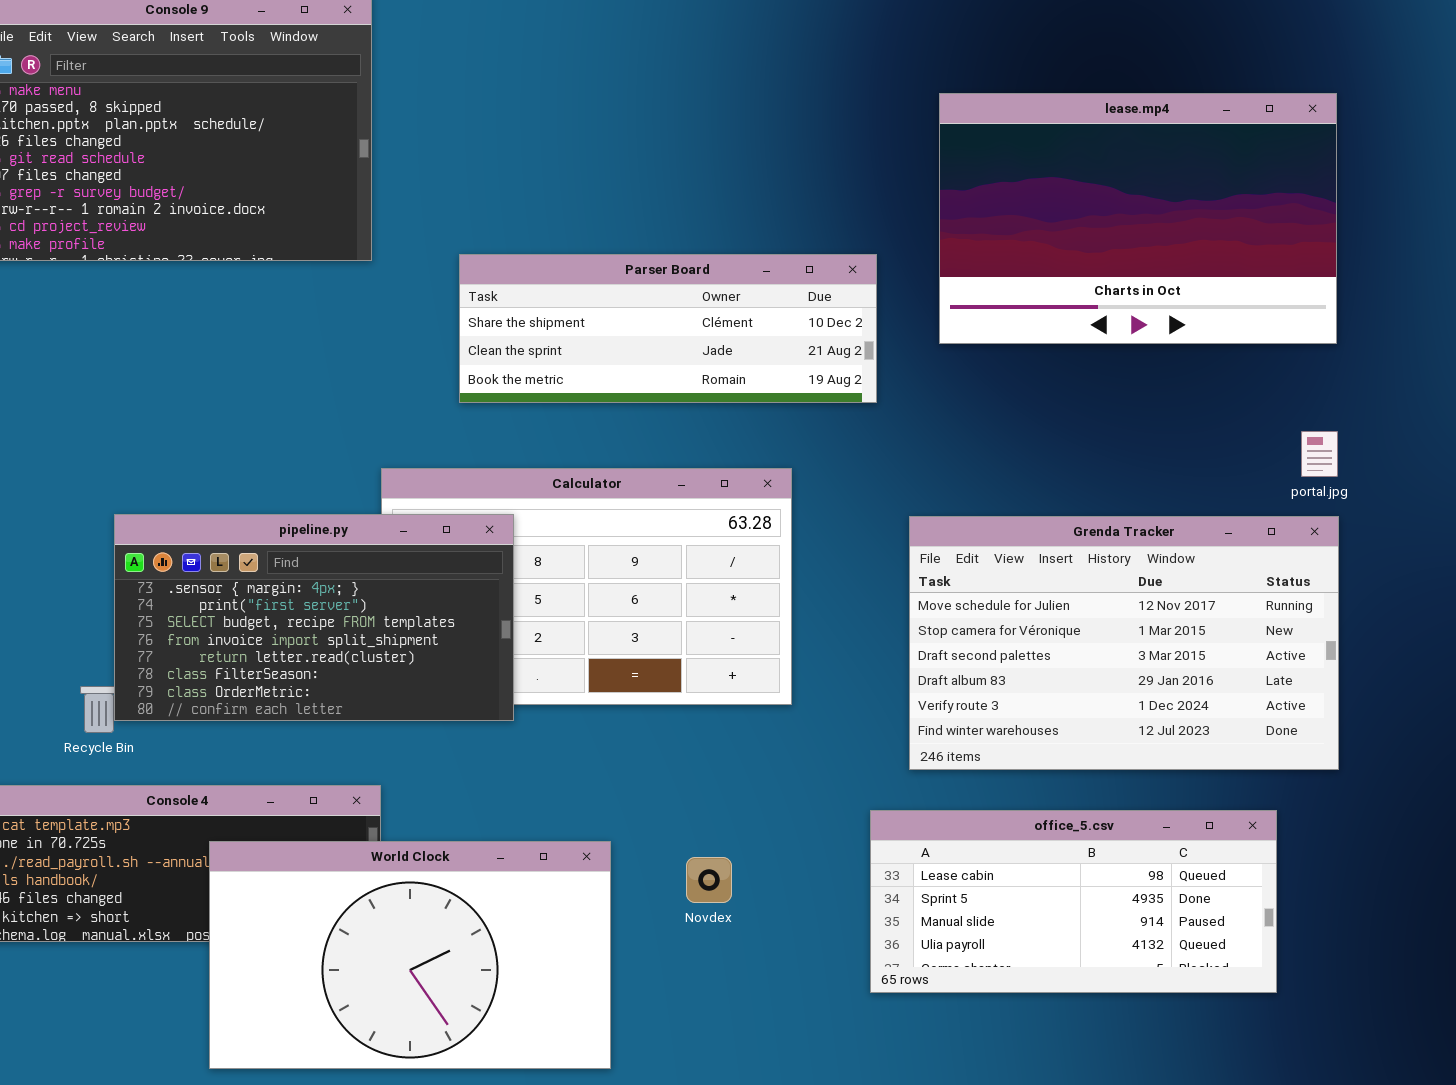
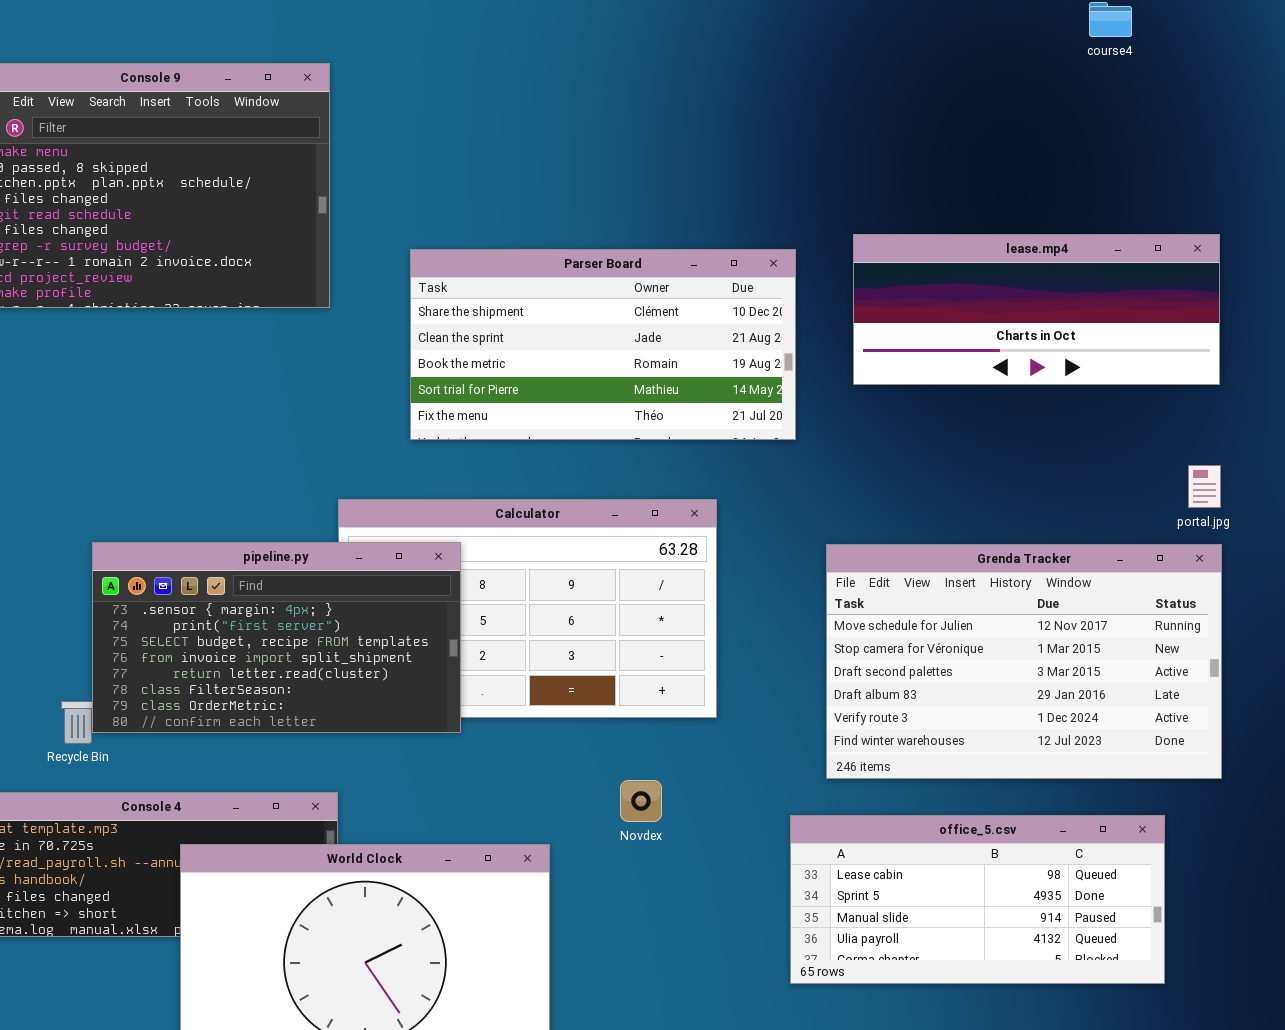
lease.mp4: [939,93,1337,344] -> [853,234,1220,385], resized
Parser Board: [459,254,877,403] -> [410,249,796,440], resized
Novdex: [686,857,732,903] -> [620,780,662,822], moved

